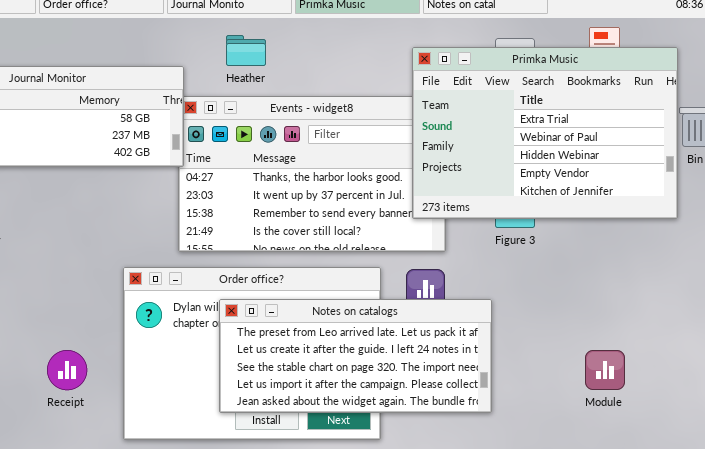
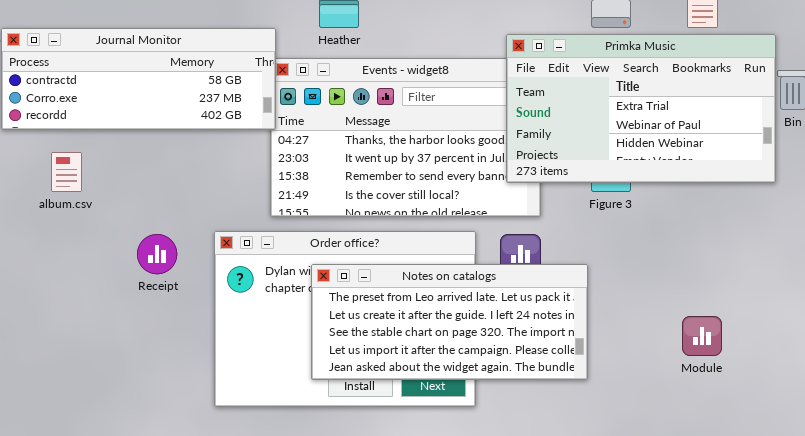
Primka Music: [412,47,678,219] -> [506,34,776,183], resized
Receipt: [47,350,87,390] -> [137,234,177,274], moved

